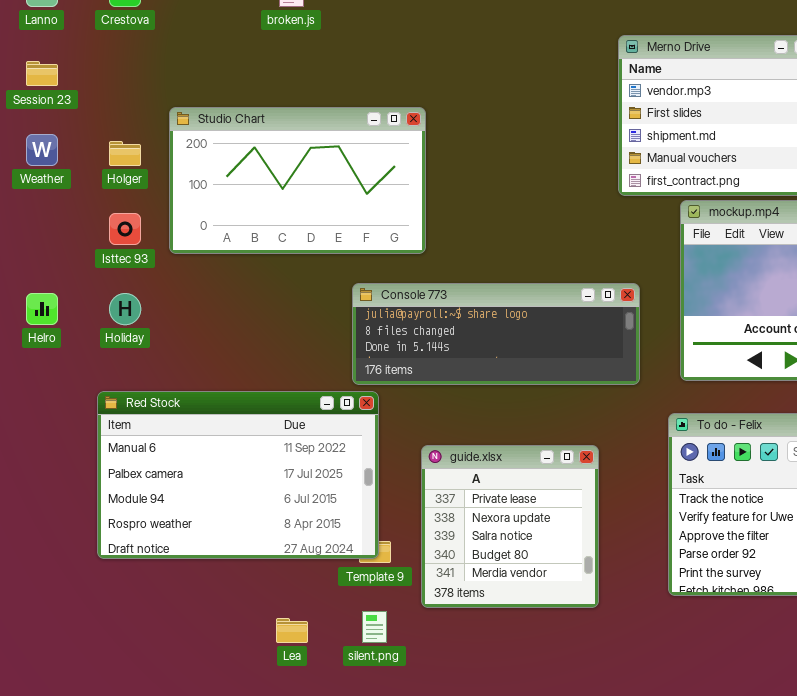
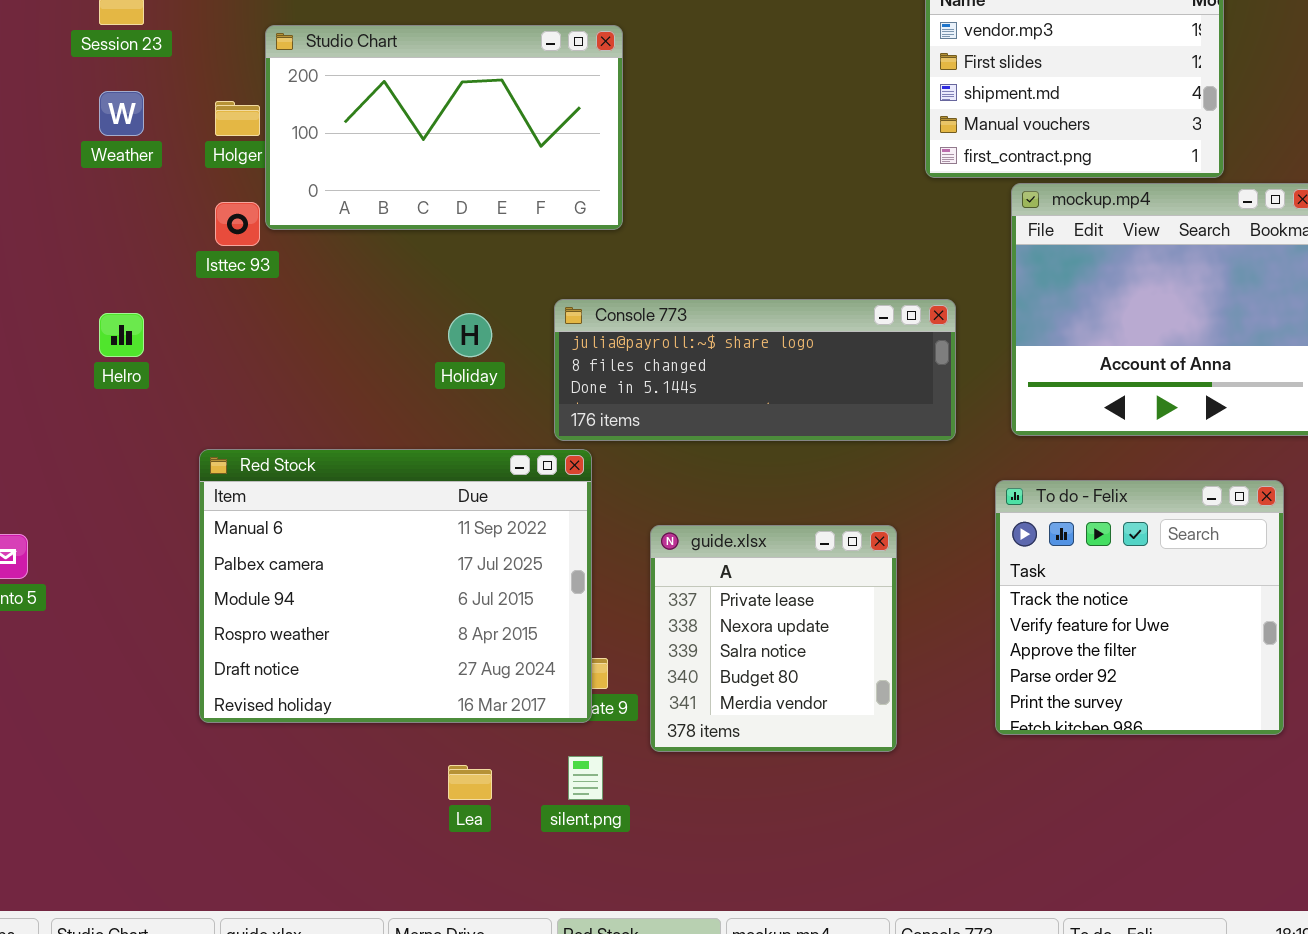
Studio Chart: [169,107,426,254] -> [265,25,623,230], moved
Holiday: [109,293,141,325] -> [448,313,492,357], moved
Red Stock: [97,391,379,559] -> [199,449,592,723], resized

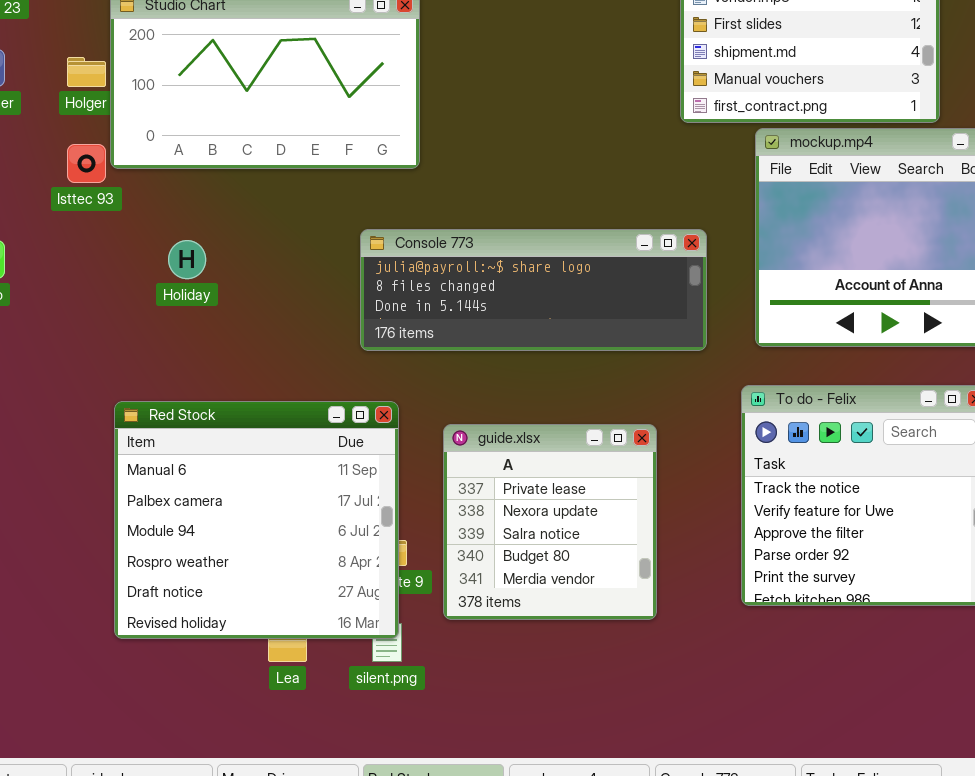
Holiday: [448,313,492,357] -> [168,240,206,279], moved
Red Stock: [199,449,592,723] -> [114,401,399,639], moved, resized

